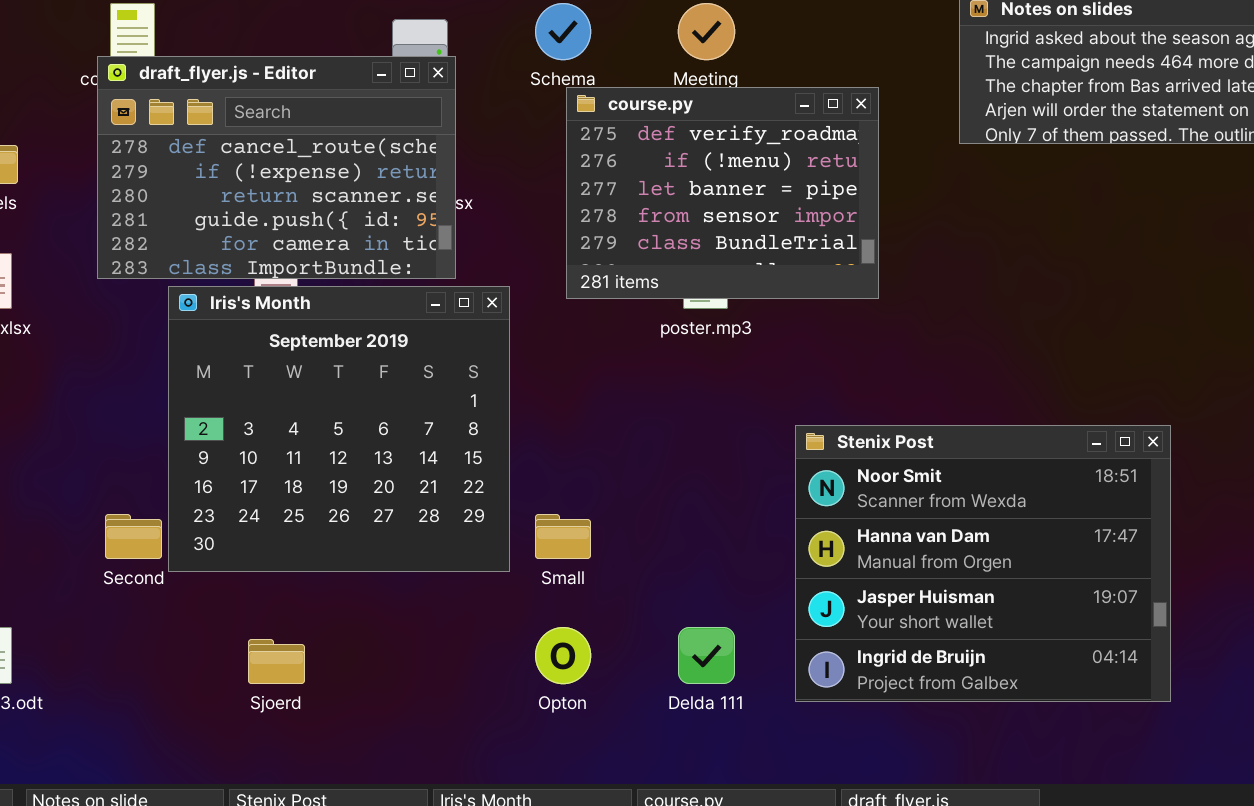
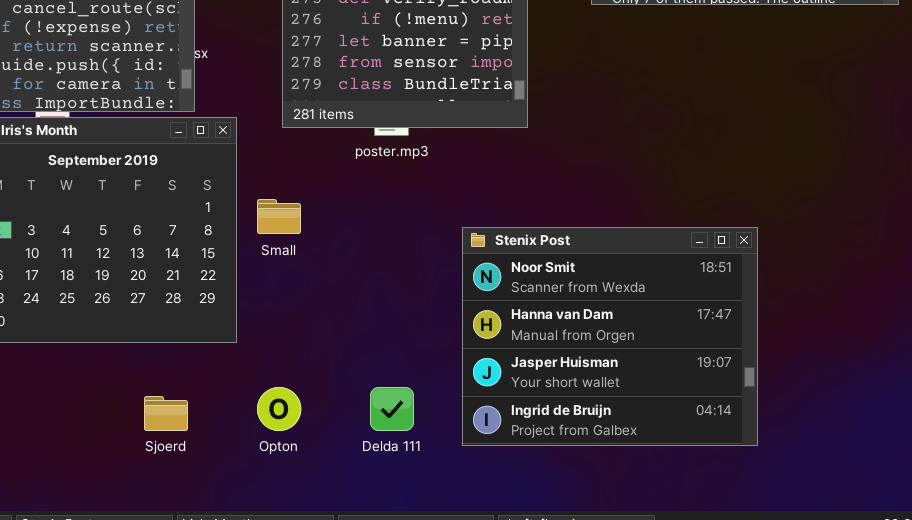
Small: [535,514,591,559] -> [257,199,301,234], moved
Sjoerd: [248,639,305,684] -> [144,396,188,431], moved

